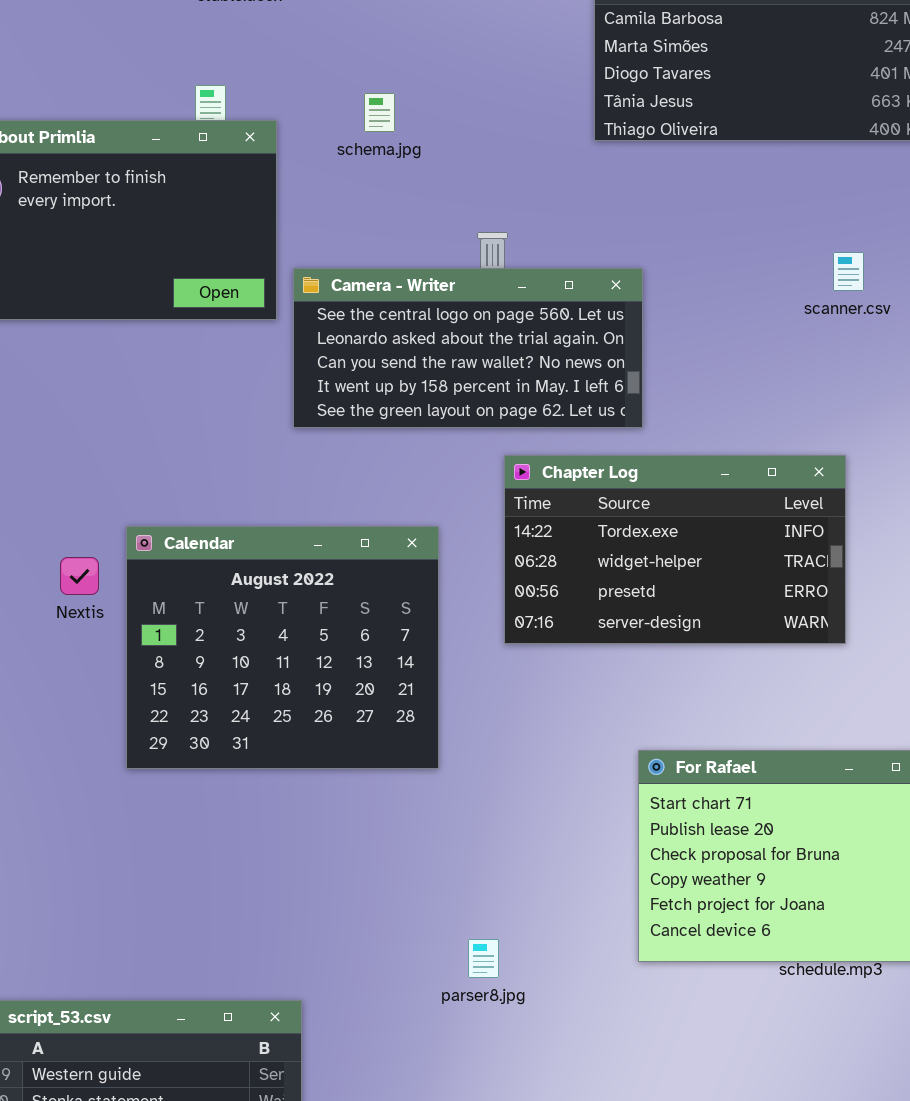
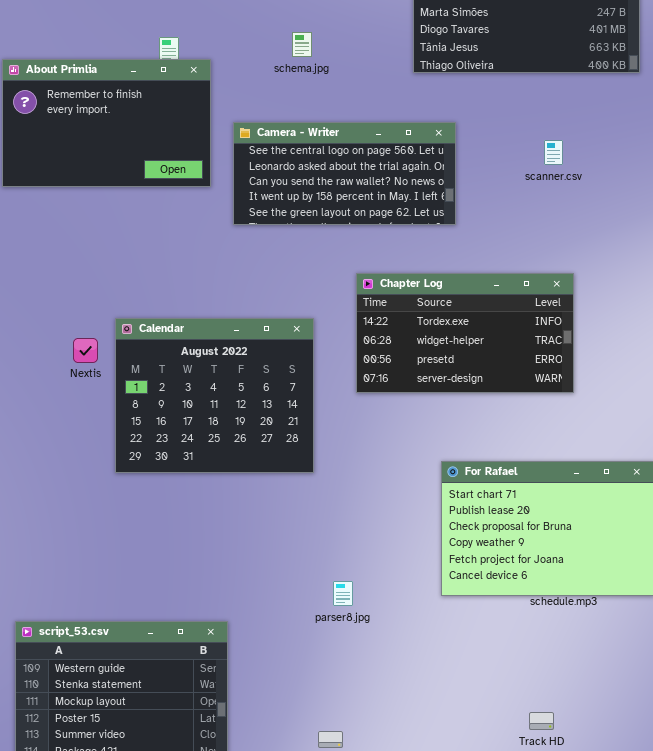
schema.jpg: [364,93,395,132] -> [292,32,312,57], moved
scanner.csv: [833,252,864,291] -> [544,140,563,165], moved
Camera - Writer: [293,268,643,428] -> [233,122,456,225], moved

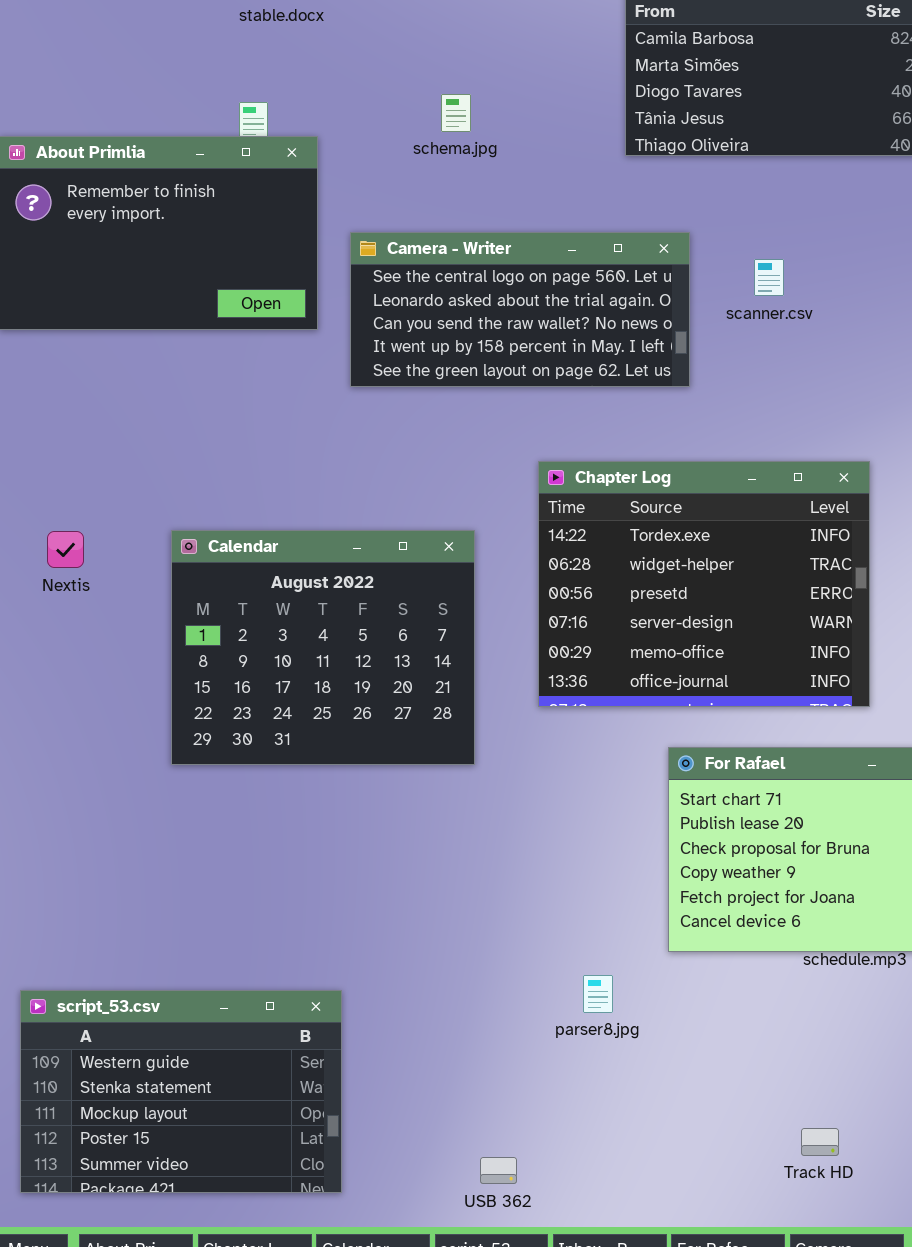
scanner.csv: [544,140,563,165] -> [754,259,784,296], moved
Chapter Log: [356,273,574,393] -> [538,461,870,707], resized
Nextis: [73,338,98,363] -> [47,531,84,568], moved
parser8.jpg: [333,581,353,606] -> [583,975,613,1013], moved

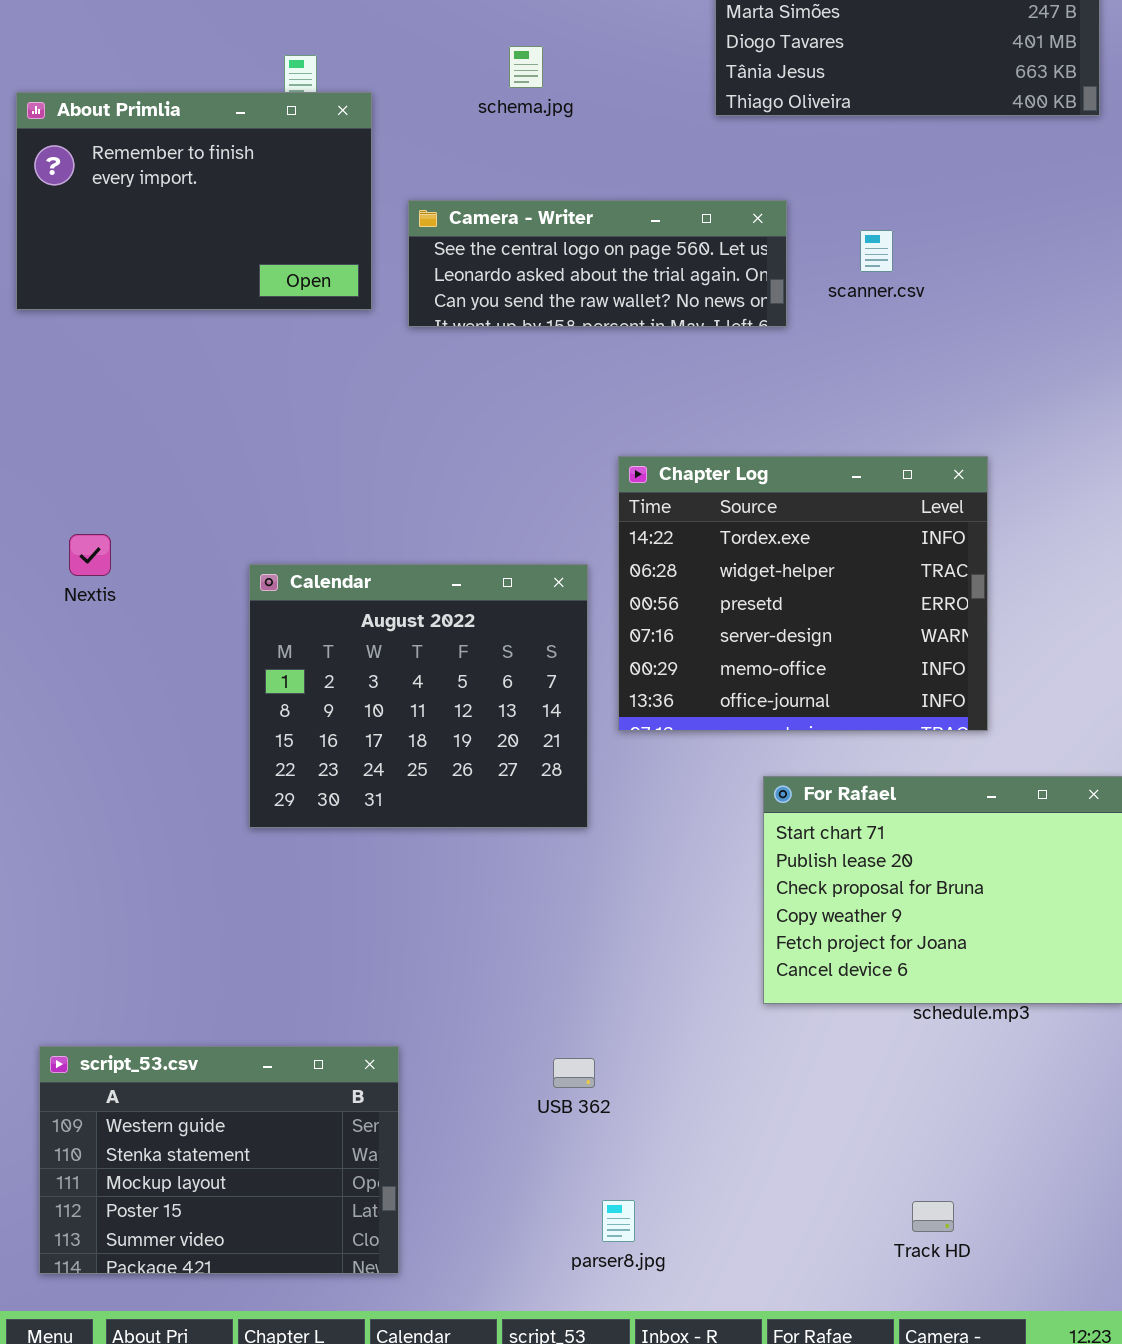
Camera - Writer: [350,232,690,387] -> [408,200,787,327], resized
Calendar: [171,530,475,765] -> [249,564,588,828], moved
parser8.jpg: [583,975,613,1013] -> [602,1200,635,1242], moved
USB 362: [480,1157,517,1184] -> [553,1058,595,1088], moved

